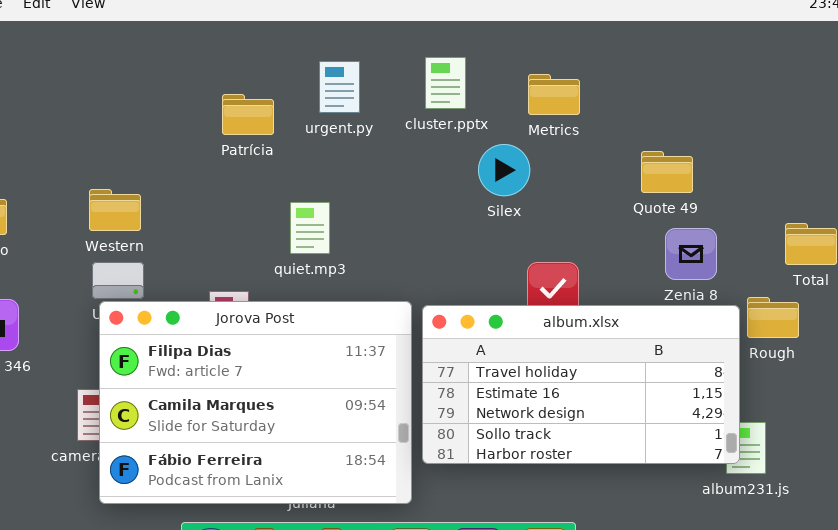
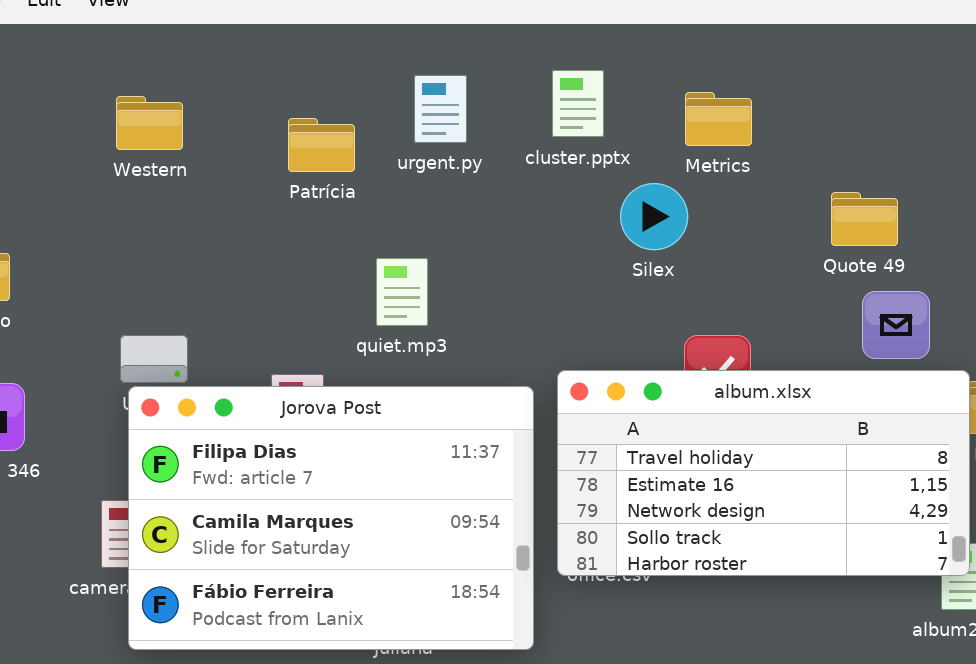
Western: [89,189,141,231] -> [116,96,183,150], moved
album.xlsx: [422,305,740,464] -> [557,370,970,576], moved

